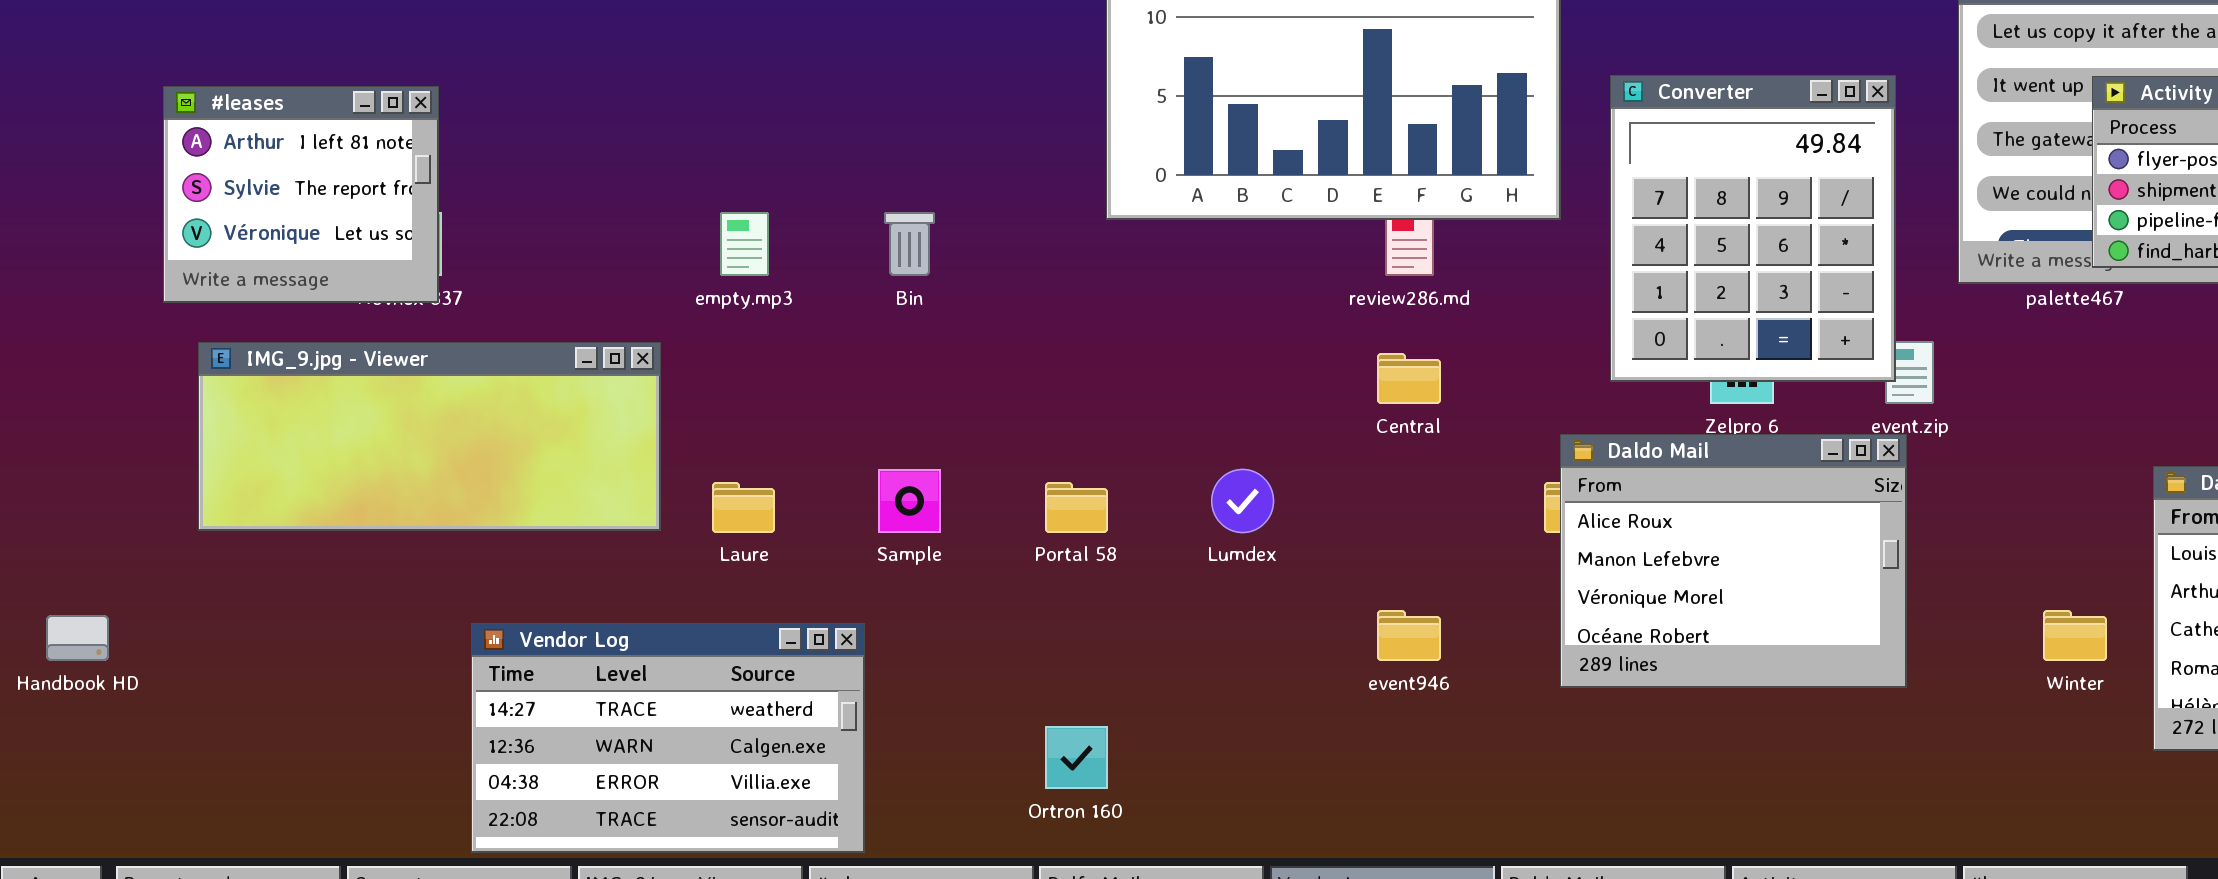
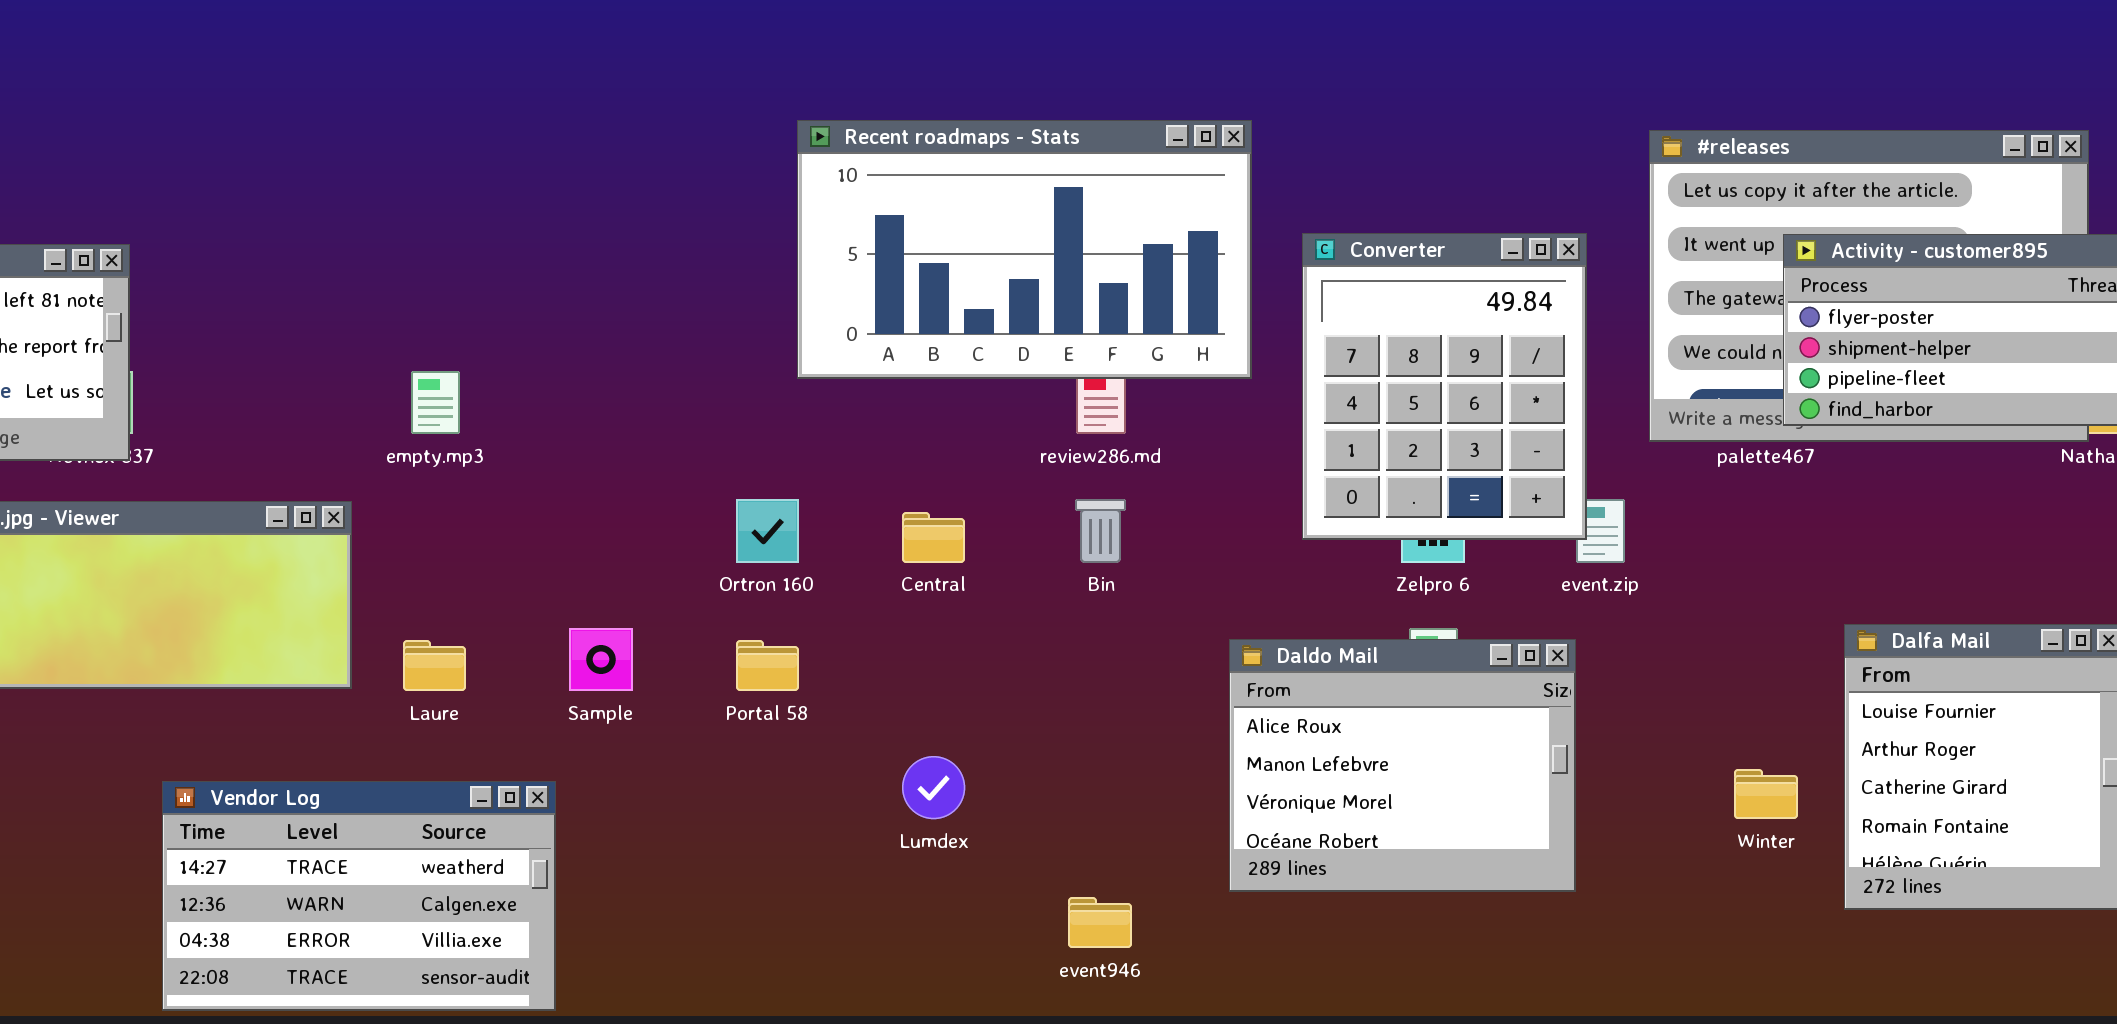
Bin: [884,212,935,276] -> [1075,499,1126,563], moved
Central: [1377,353,1441,404] -> [902,512,965,563], moved
Daldo Mail: [1560,434,1907,688] -> [1229,639,1576,892], moved
Lumdex: [1211,469,1274,533] -> [902,756,965,819], moved
event946: [1377,610,1441,661] -> [1068,897,1132,948], moved
Ortron 160: [1045,726,1108,789] -> [736,499,799,563], moved

